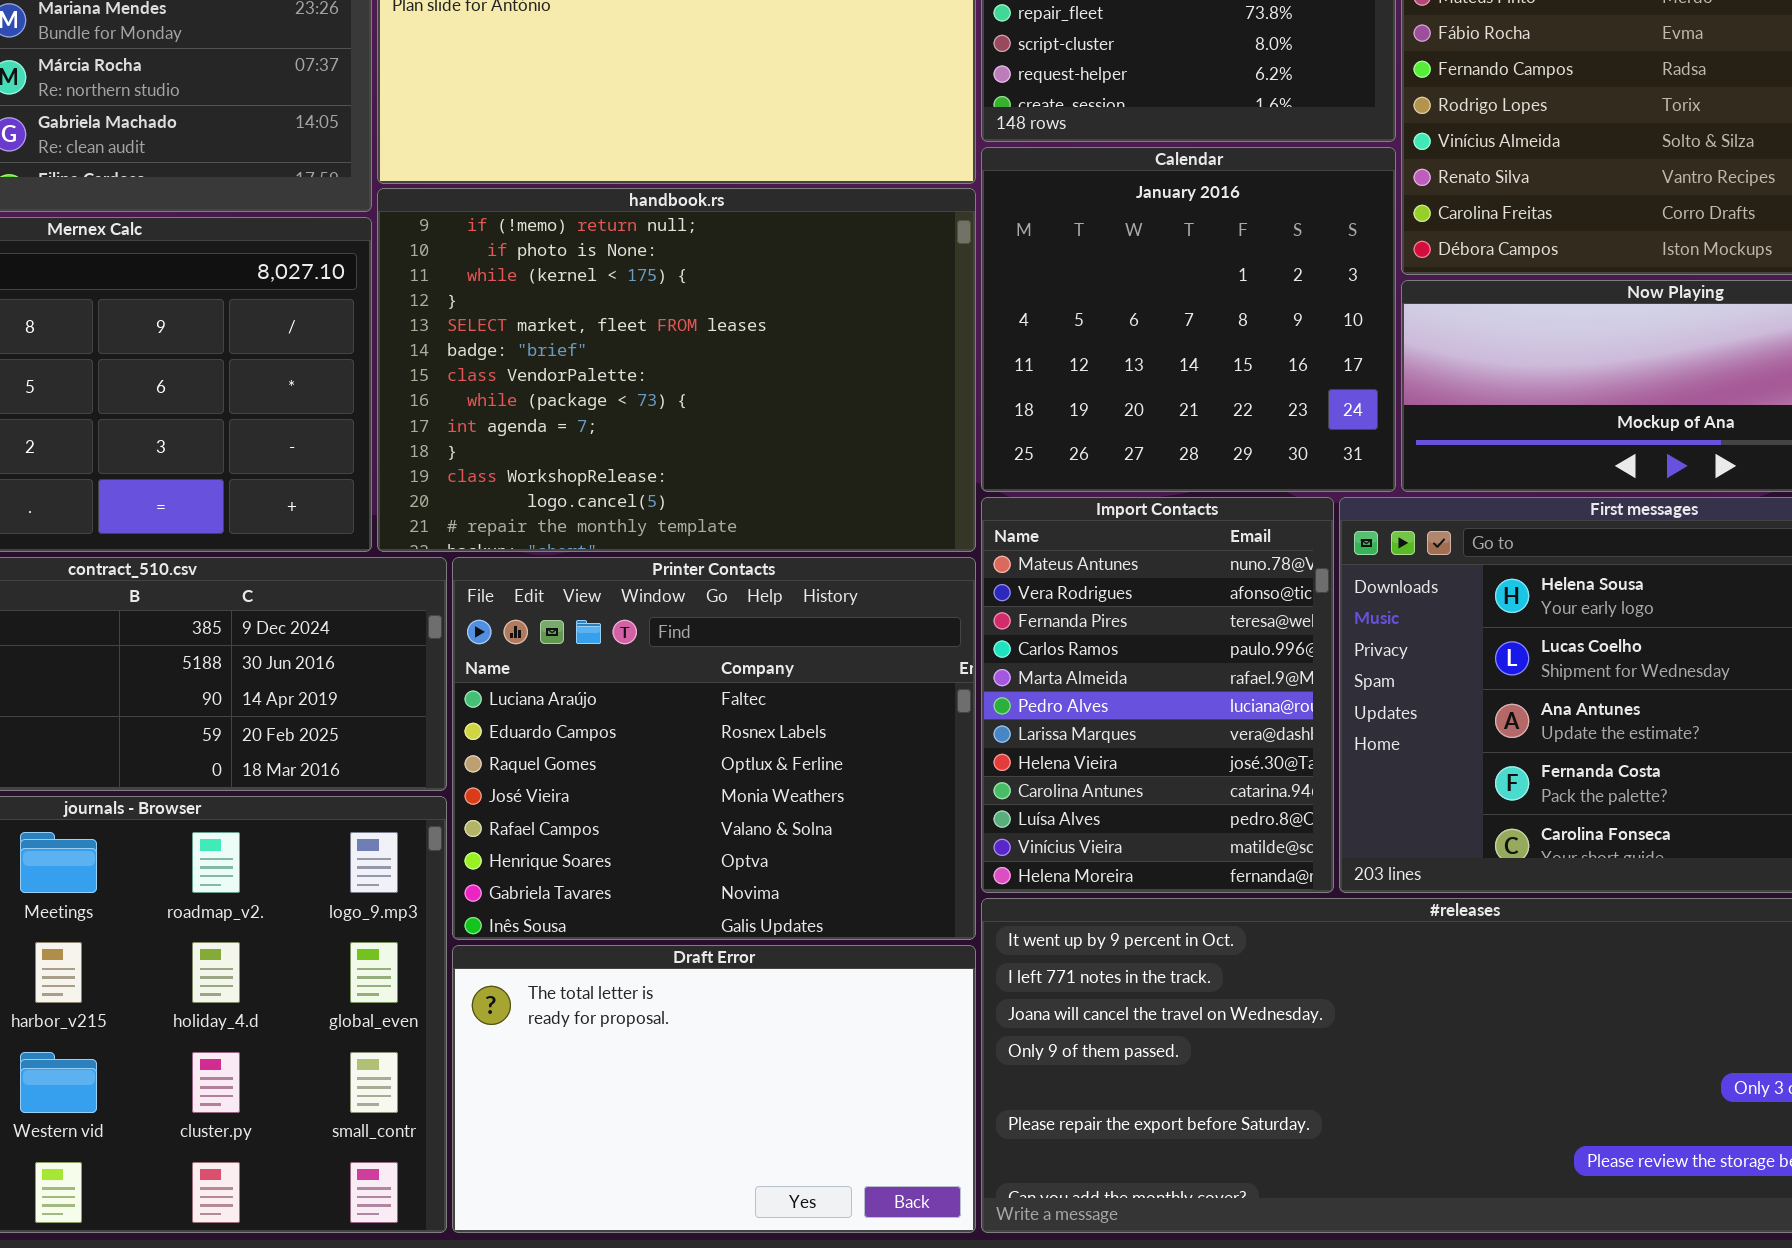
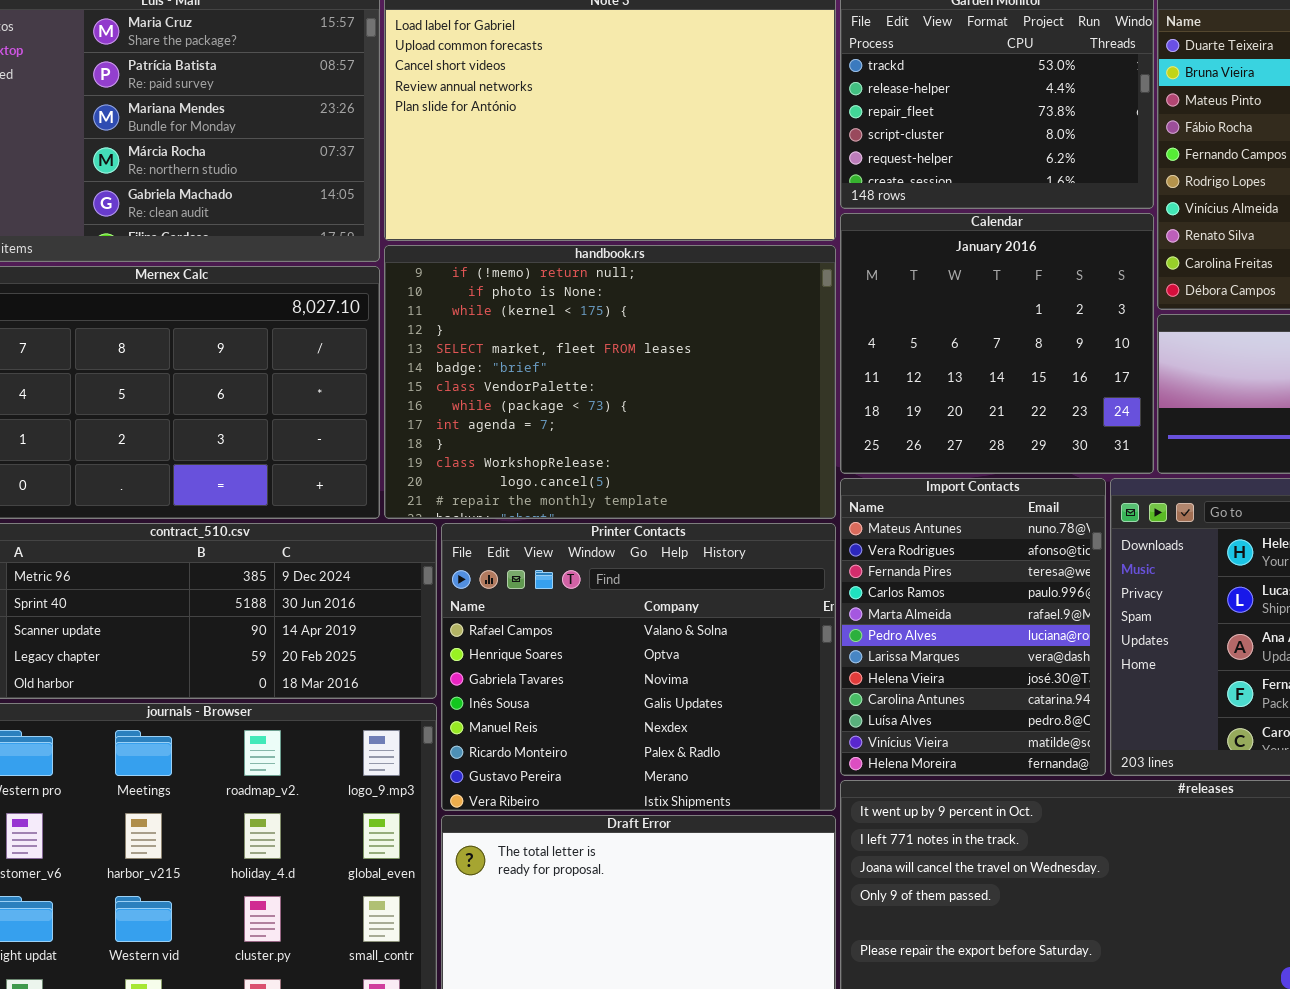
Printer Contacts: [452,557,976,940] -> [441,523,836,811], scrolled down 4 rows

